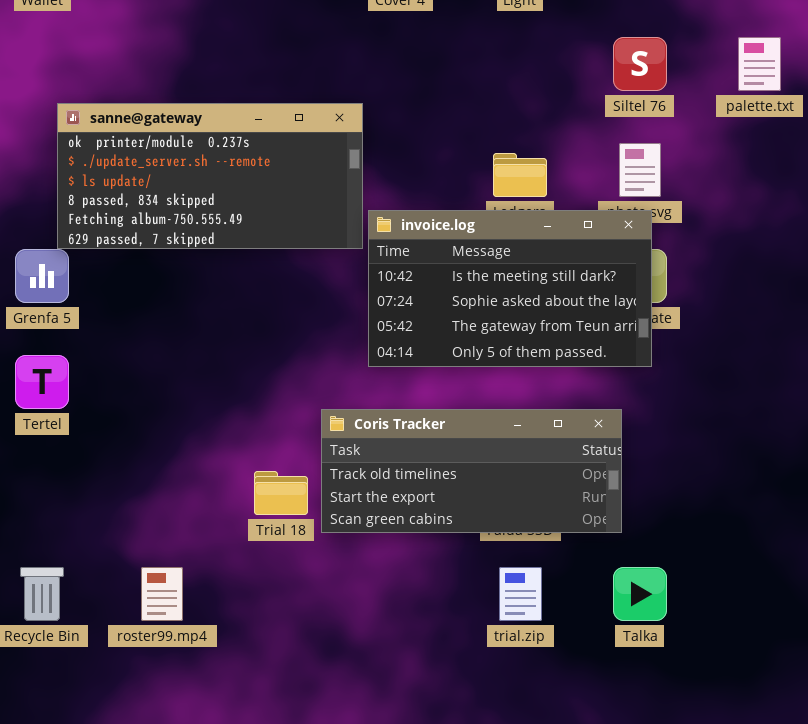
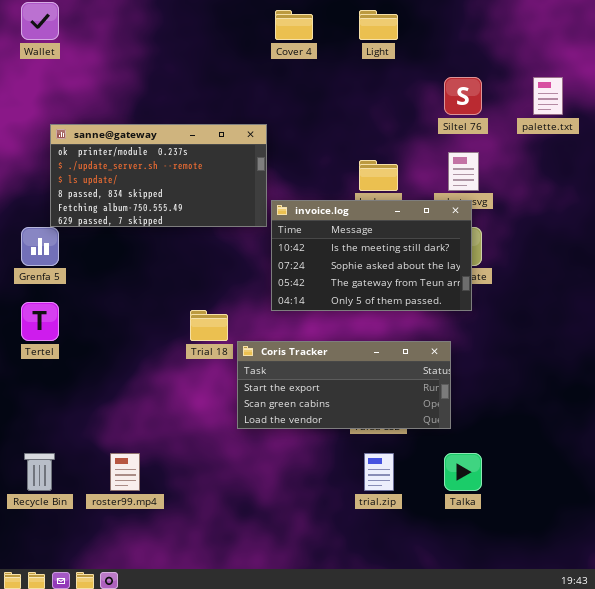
Coris Tracker: [321,409,622,533] -> [237,341,451,429], scrolled down 1 row
Trial 18: [254,471,308,515] -> [190,310,228,341], moved

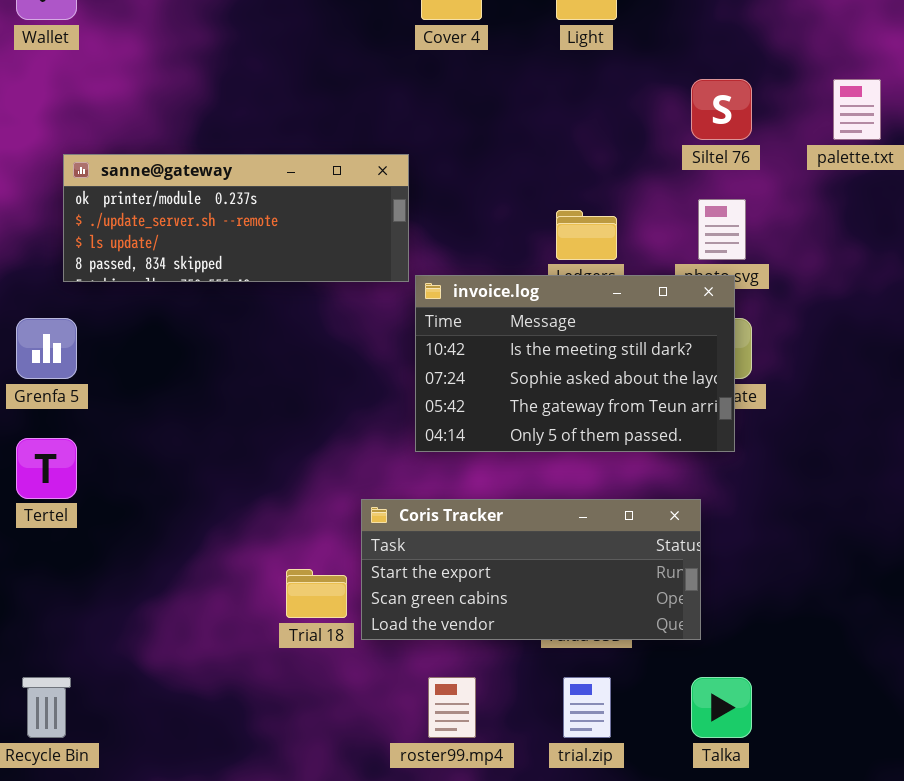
sanne@gateway: [50,124,267,227] -> [63,154,409,282], resized
Trial 18: [190,310,228,341] -> [286,569,347,618], moved
roster99.mp4: [110,453,140,491] -> [428,677,476,738], moved

